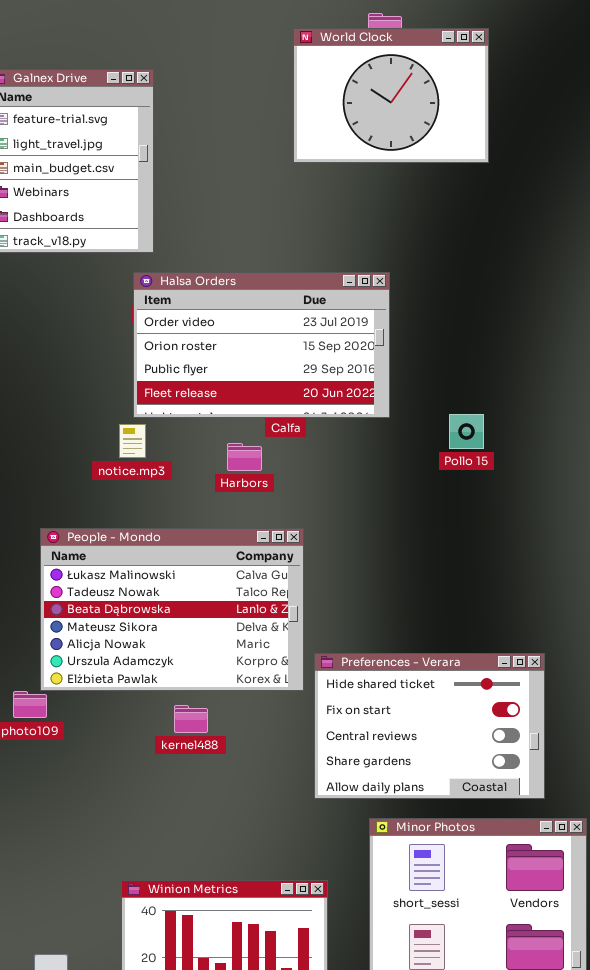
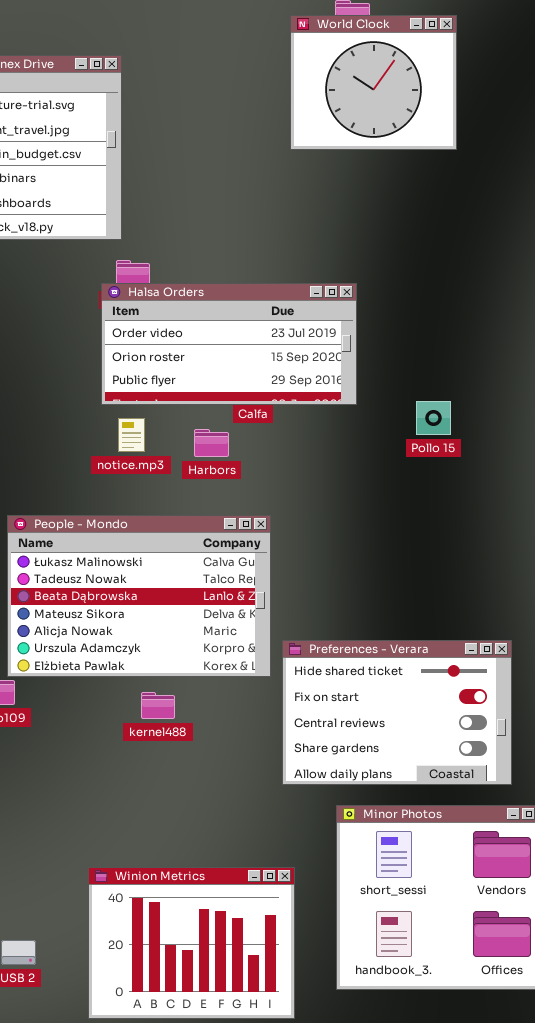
World Clock: [293,28,489,163] -> [290,15,457,150], resized
Halsa Orders: [133,272,390,418] -> [101,283,357,405], resized
notice.mp3: [119,424,146,458] -> [118,418,145,452], moved

